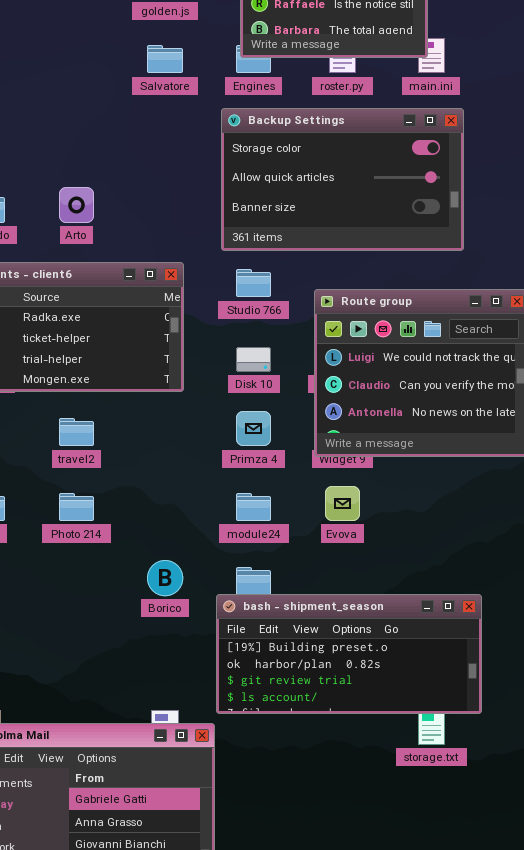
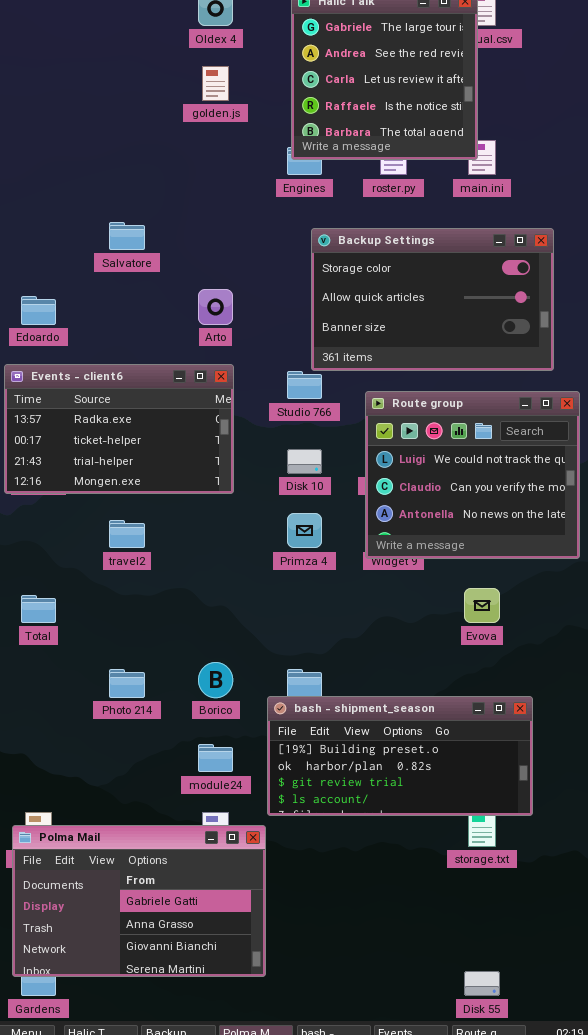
Salvatore: [147,45,183,73] -> [109,222,145,250], moved
Backup Settings: [221,108,464,251] -> [311,228,554,371], moved
Arto: [59,187,94,223] -> [198,289,233,325], moved
Evova: [325,486,360,521] -> [464,588,500,623], moved
Photo 214: [59,493,94,521] -> [109,669,145,698], moved
module24: [236,493,271,521] -> [198,744,233,772], moved

